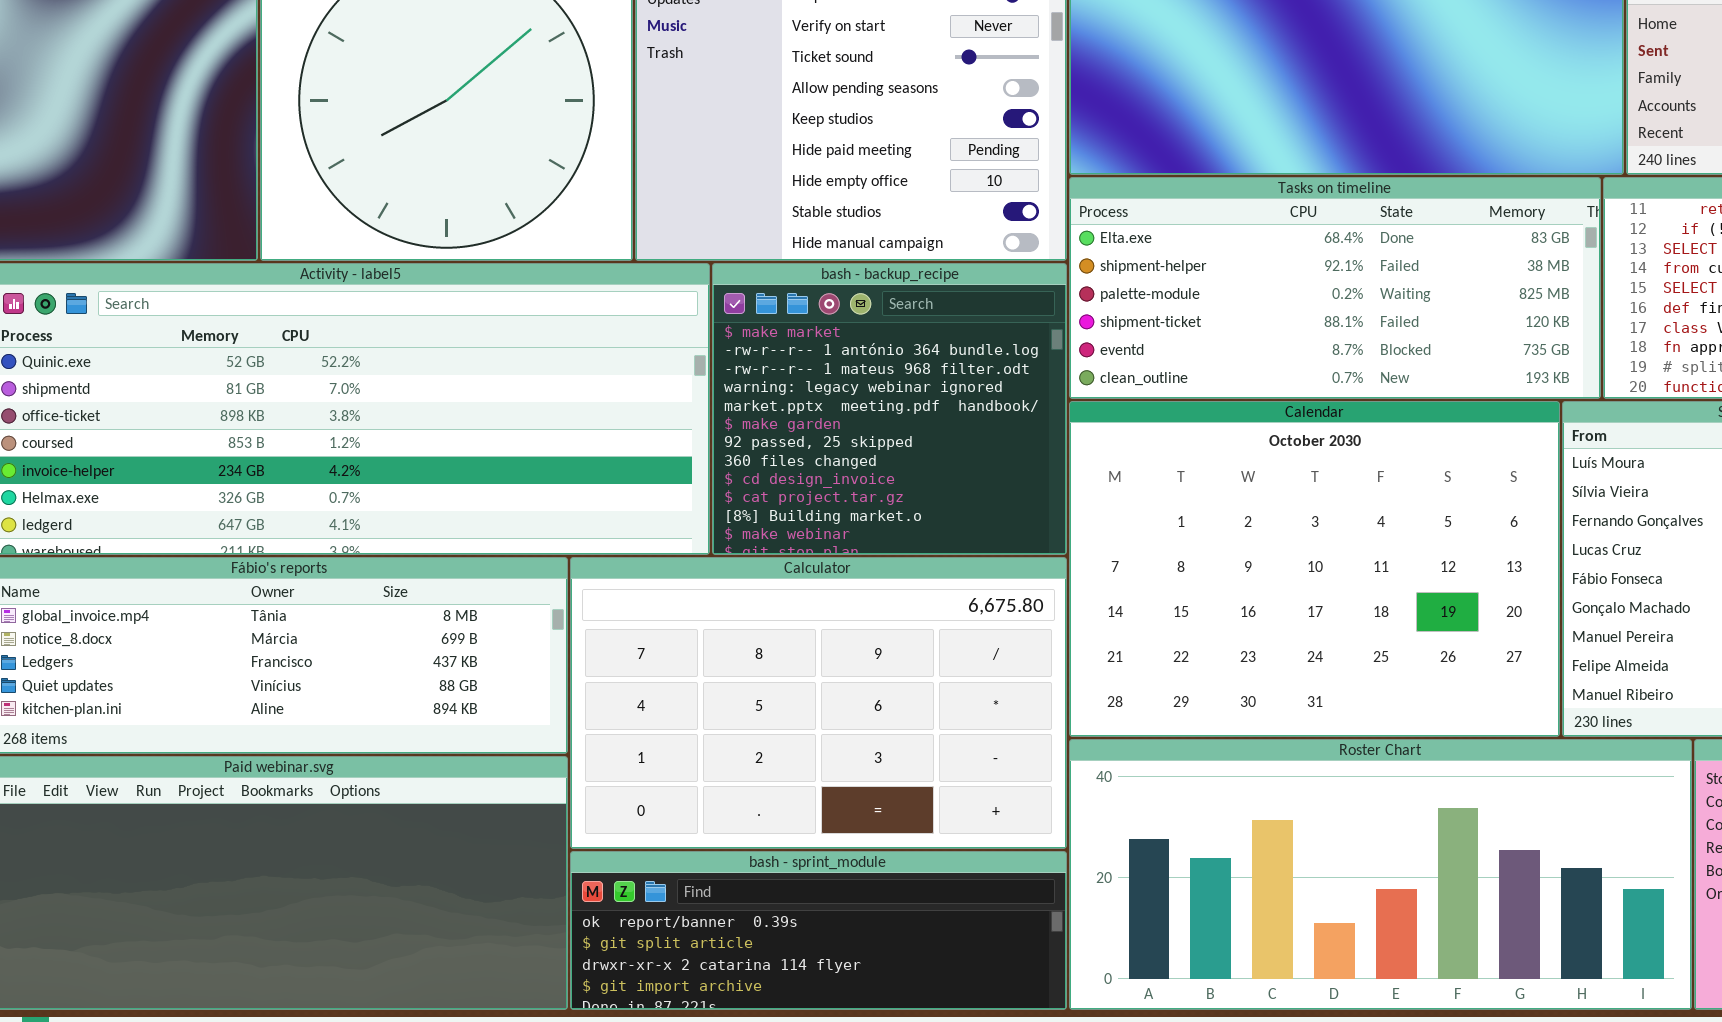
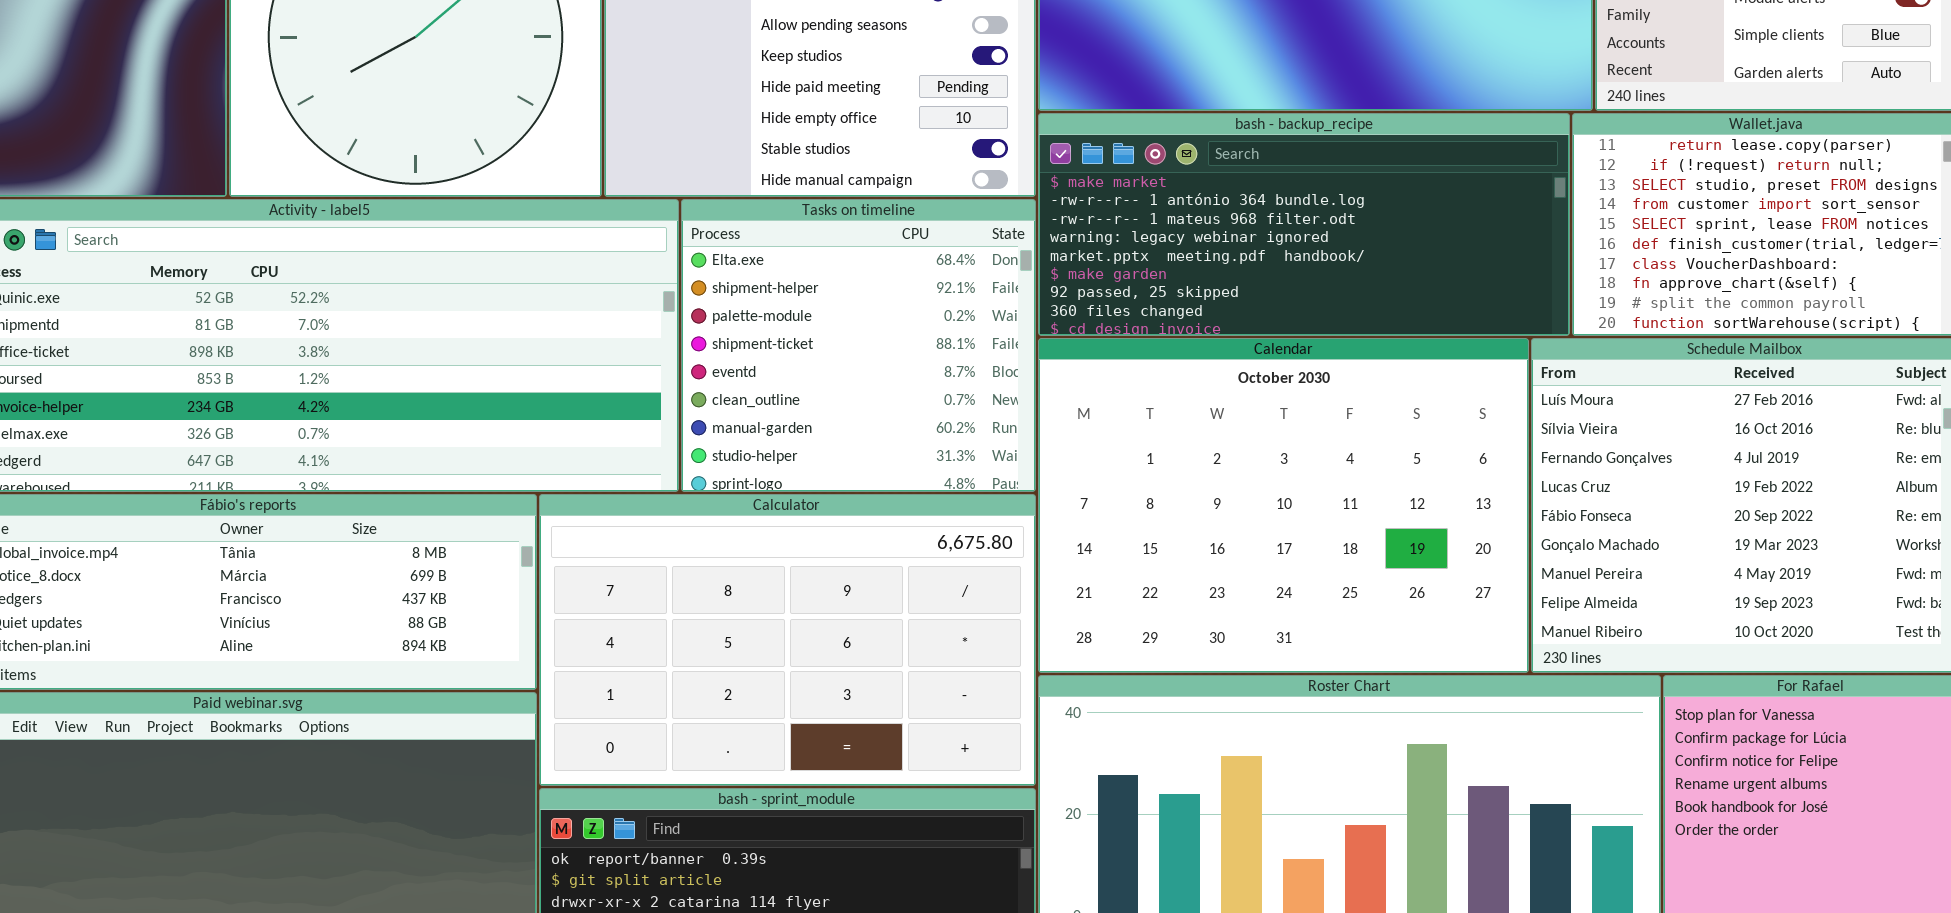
Tasks on timeline: [1069,177,1601,399] -> [681,199,1036,492], moved, resized
bash - backup_recipe: [712,263,1067,555] -> [1038,113,1570,336], moved, resized

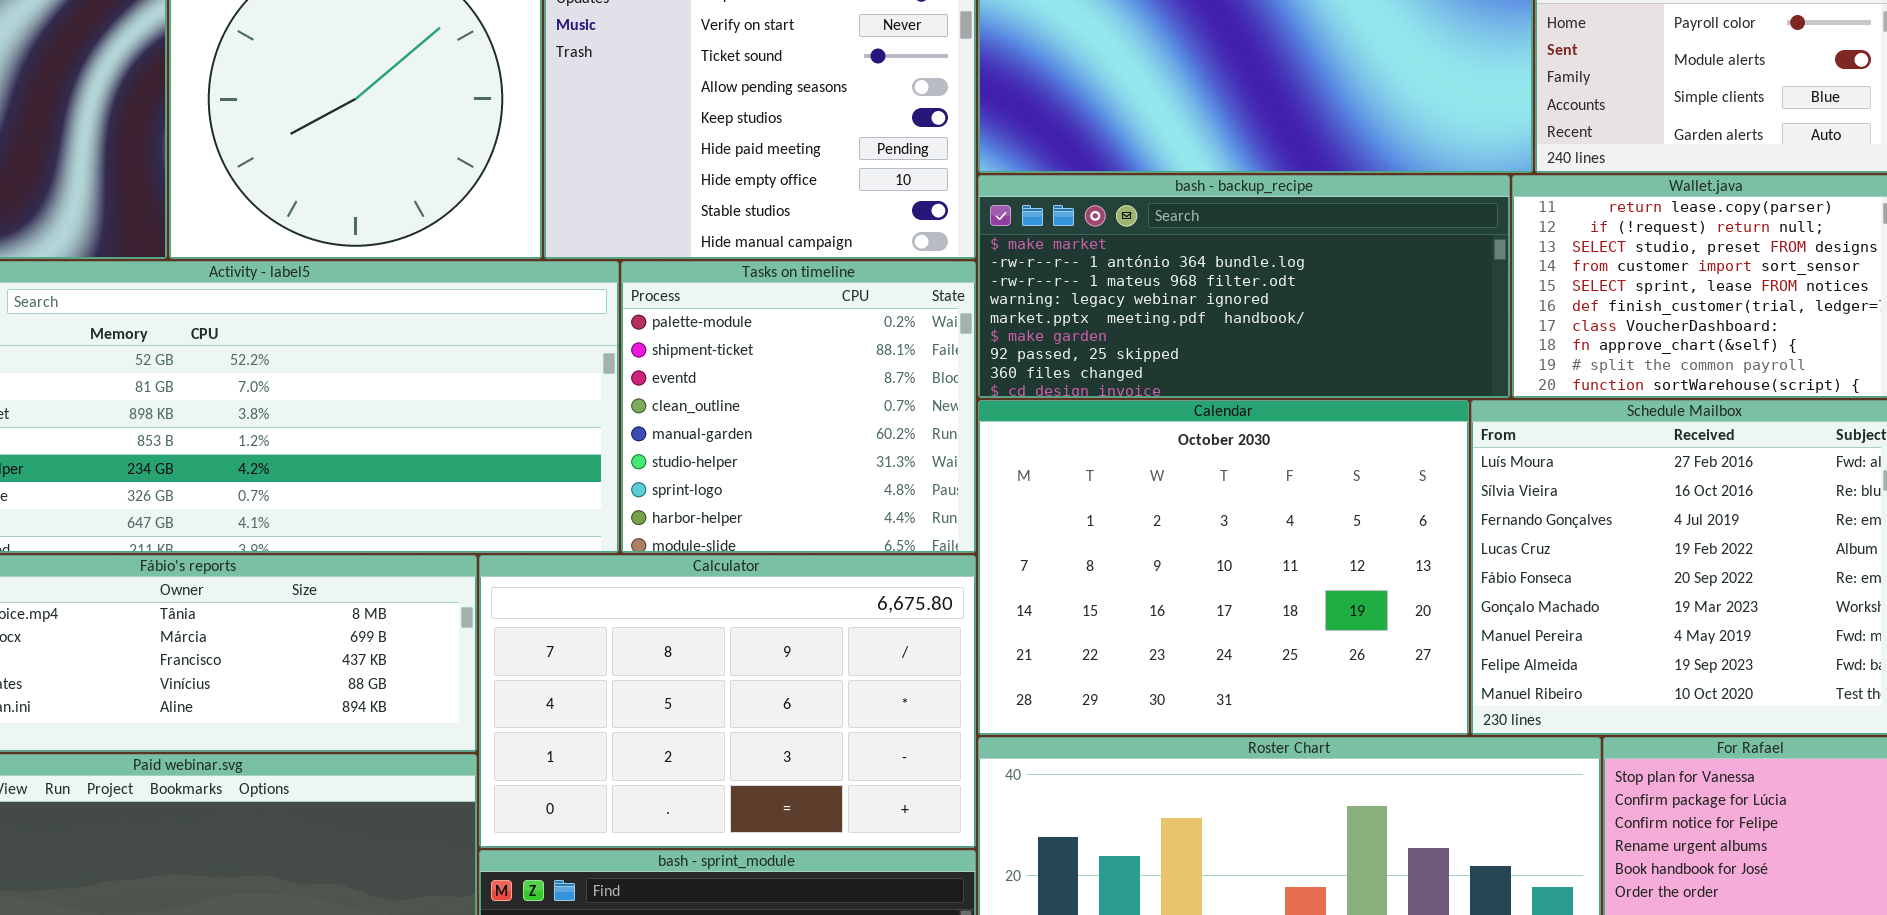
Tasks on timeline: [681,199,1036,492] -> [621,261,976,553], scrolled down 2 rows

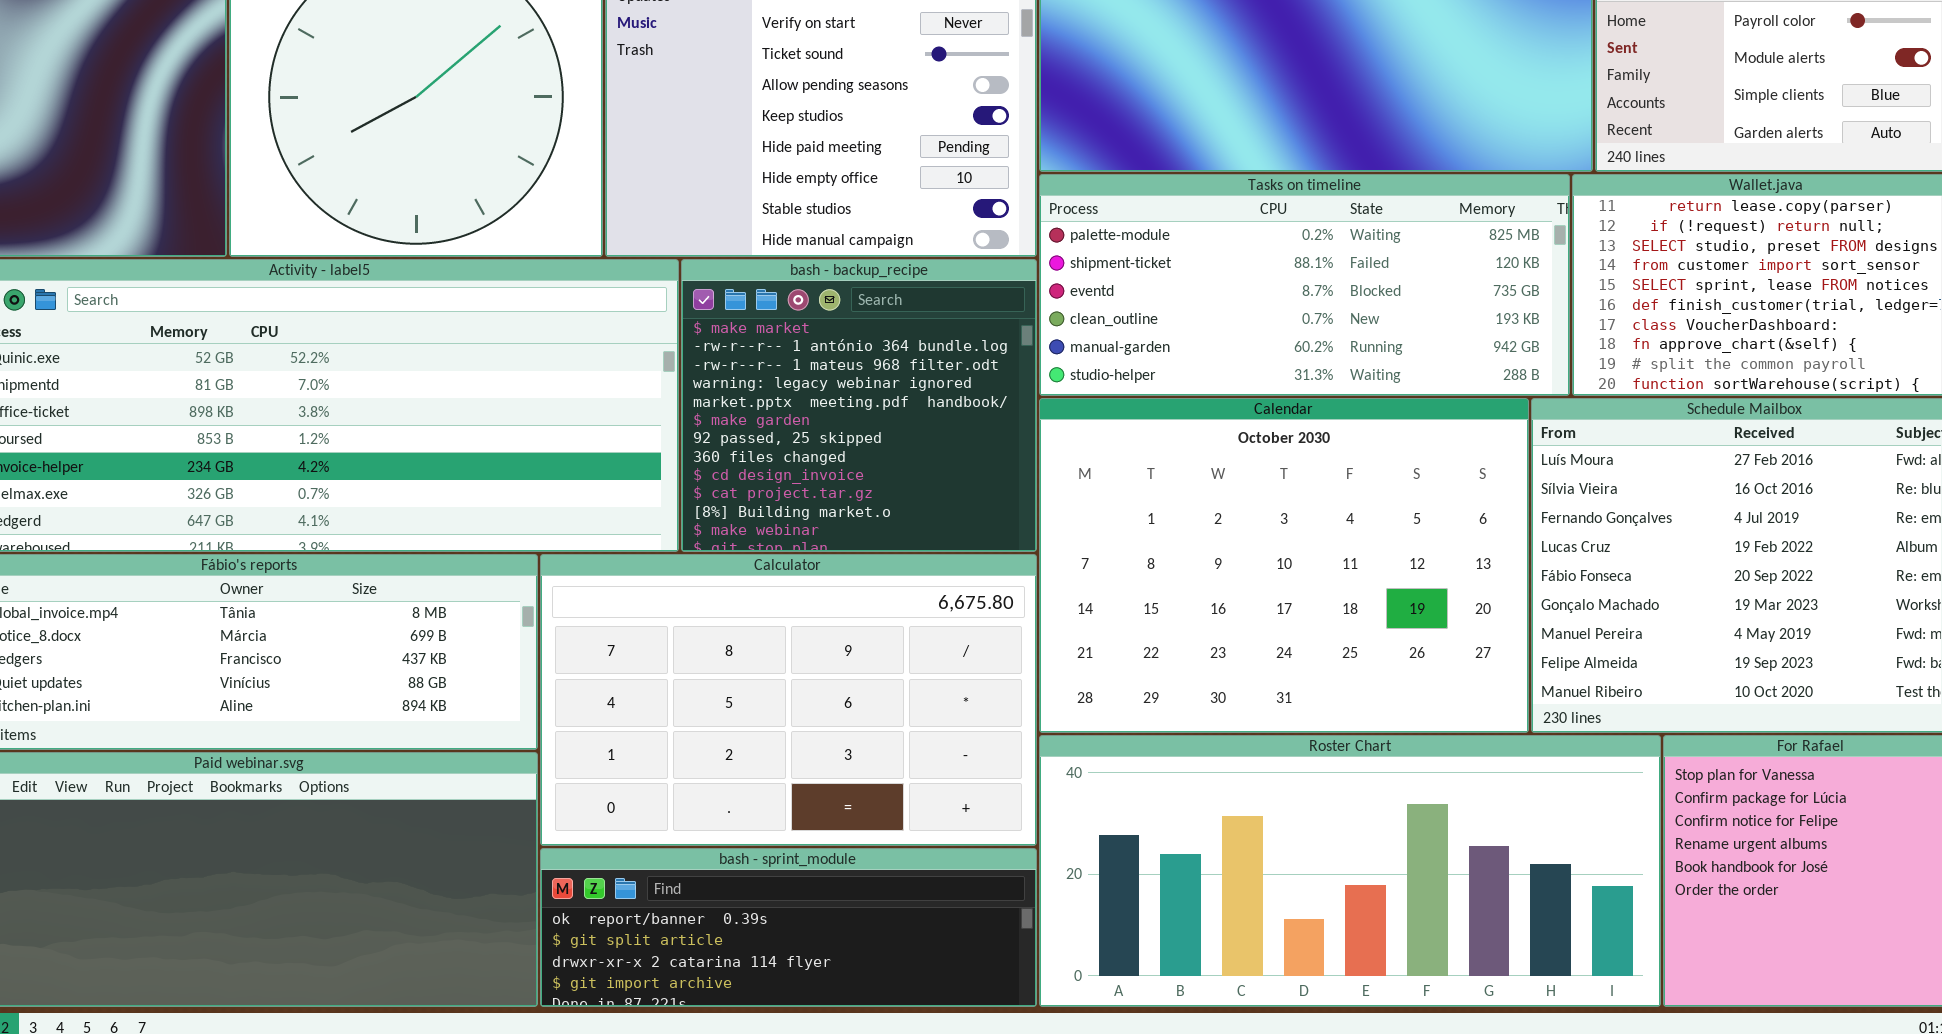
bash - backup_recipe: [978,175,1510,398] -> [681,259,1037,552], moved, resized
Tasks on timeline: [621,261,976,553] -> [1039,174,1570,396], moved, resized

